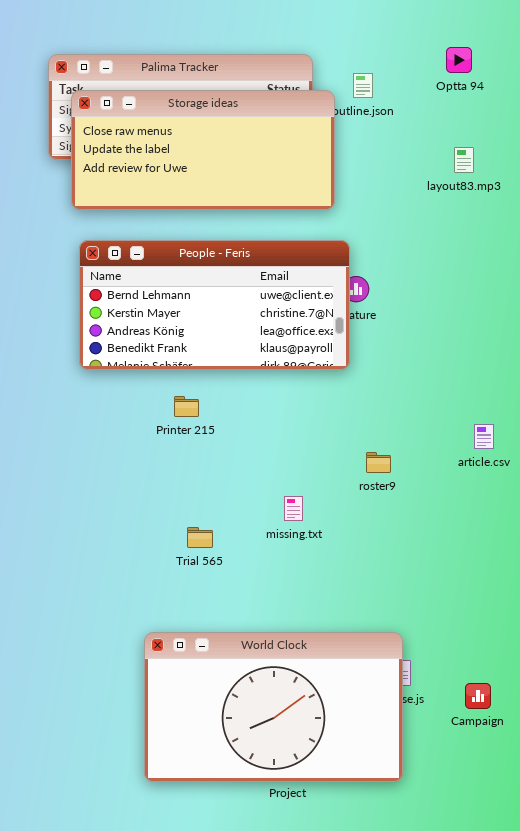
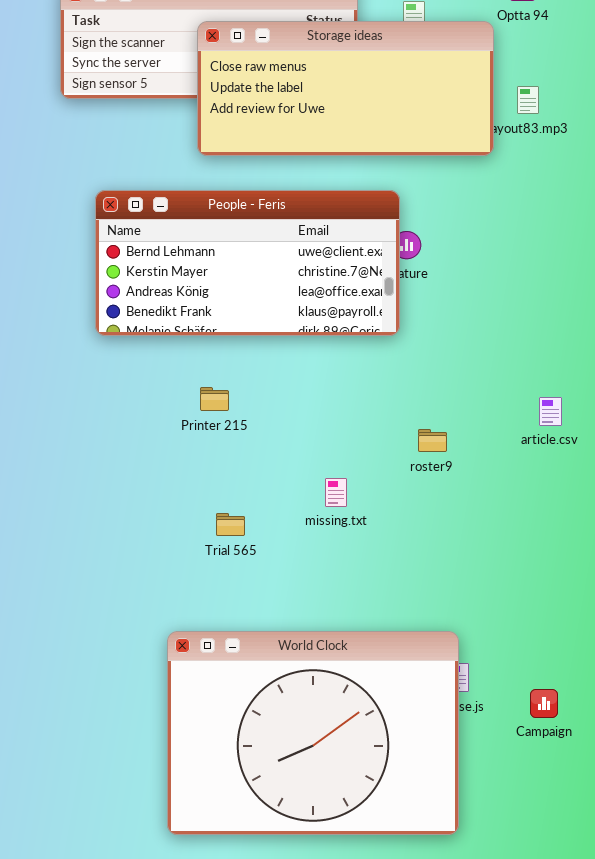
Storage ideas: [71,90,335,210] -> [197,21,494,156], moved
Printer 215: [174,396,199,417] -> [200,387,229,411], moved
World Clock: [144,632,403,782] -> [167,631,459,835], resized

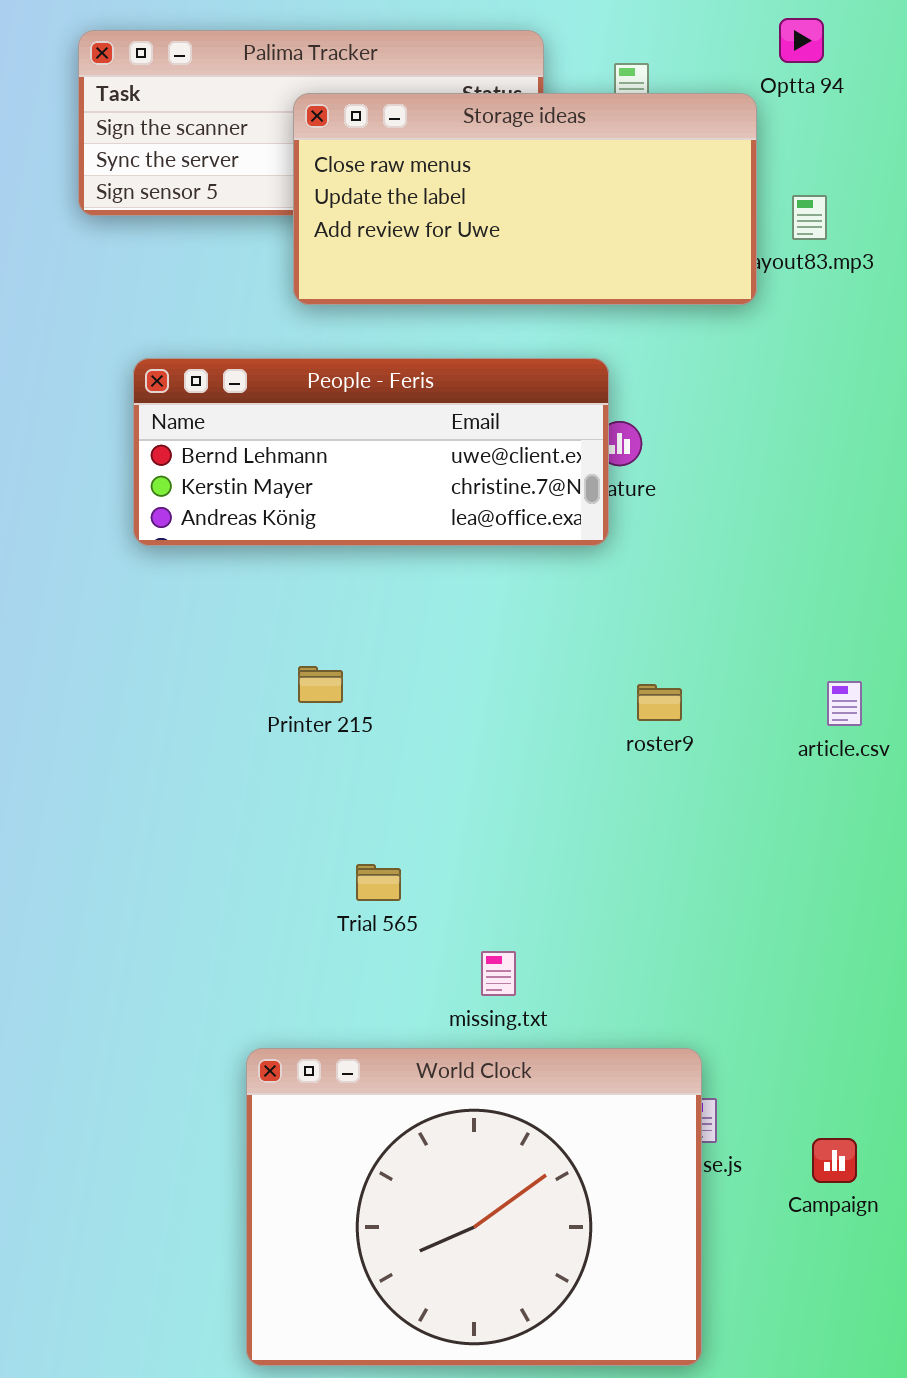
People - Feris: [95,190,400,336] -> [133,358,609,546], resized
roster9: [418,429,447,452] -> [637,684,682,721], moved
missing.txt: [325,478,347,507] -> [481,951,516,996], moved
Trial 565: [216,513,245,536] -> [356,864,401,901], moved

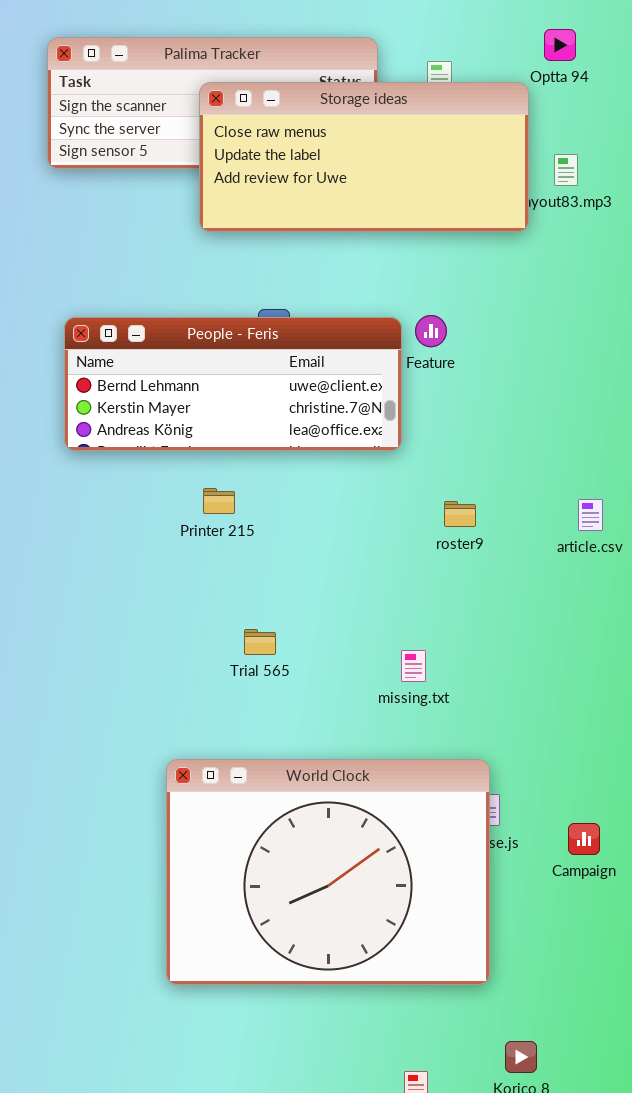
People - Feris: [133,358,609,546] -> [64,317,402,451], moved
missing.txt: [481,951,516,996] -> [401,650,426,682], moved

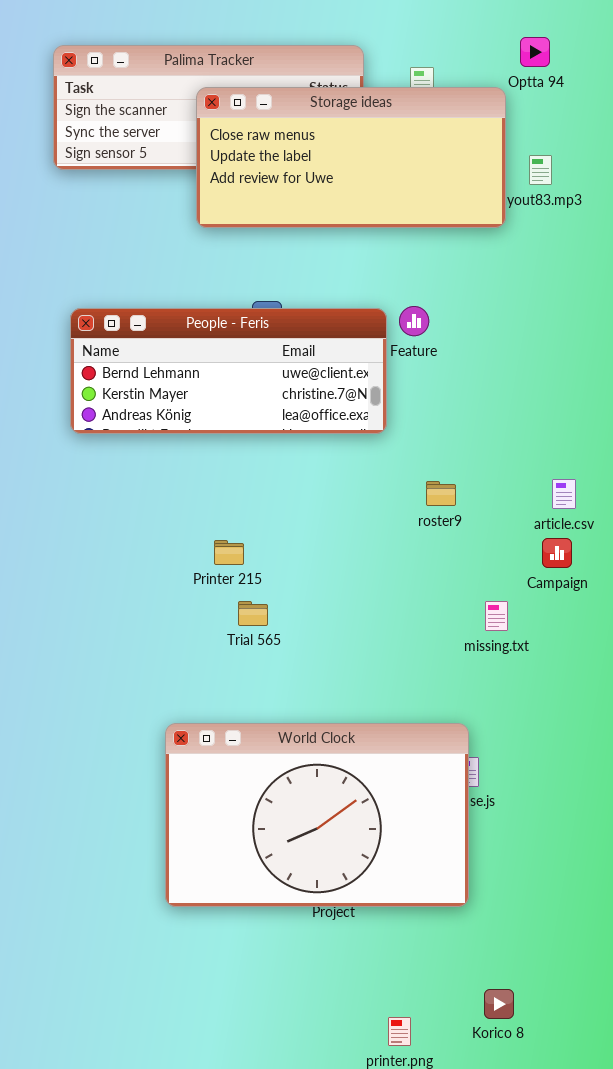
Printer 215: [203,488,235,514] -> [214,540,244,565], moved
missing.txt: [401,650,426,682] -> [485,601,508,631], moved
World Clock: [166,759,490,985] -> [165,723,469,907], resized
Campaign: [568,823,600,855] -> [542,538,572,568], moved

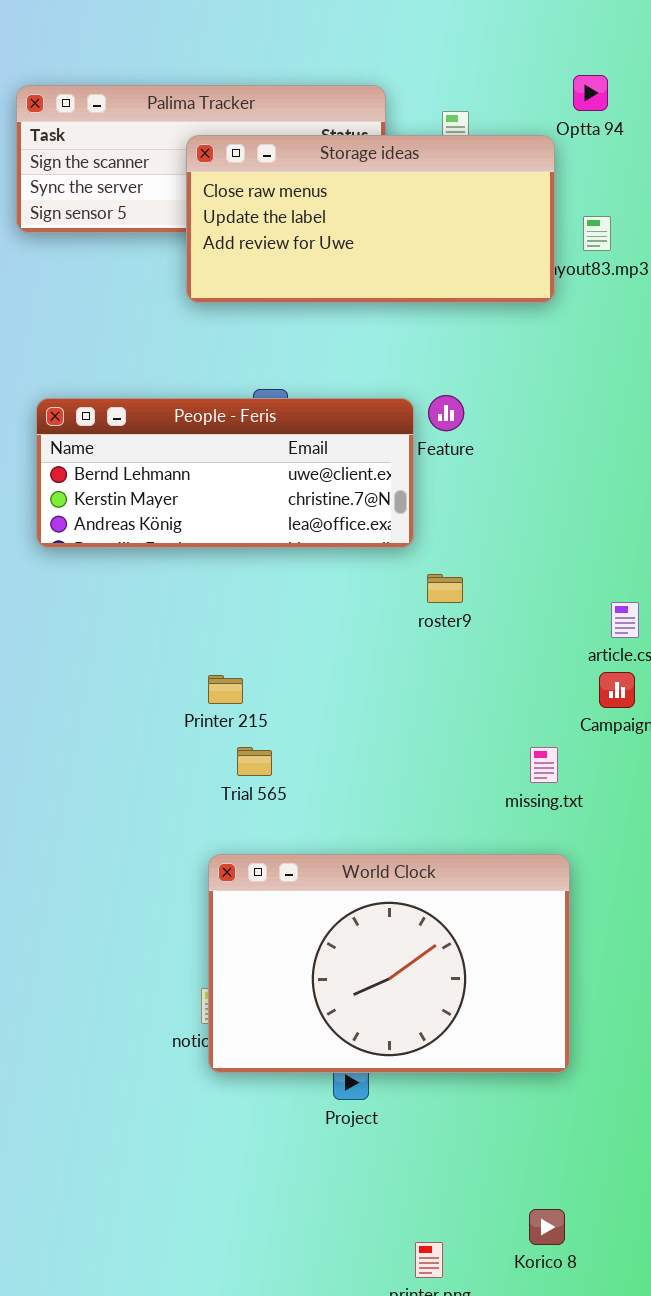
roster9: [426,481,456,506] -> [427,574,463,603], moved
World Clock: [165,723,469,907] -> [208,854,570,1073], moved

